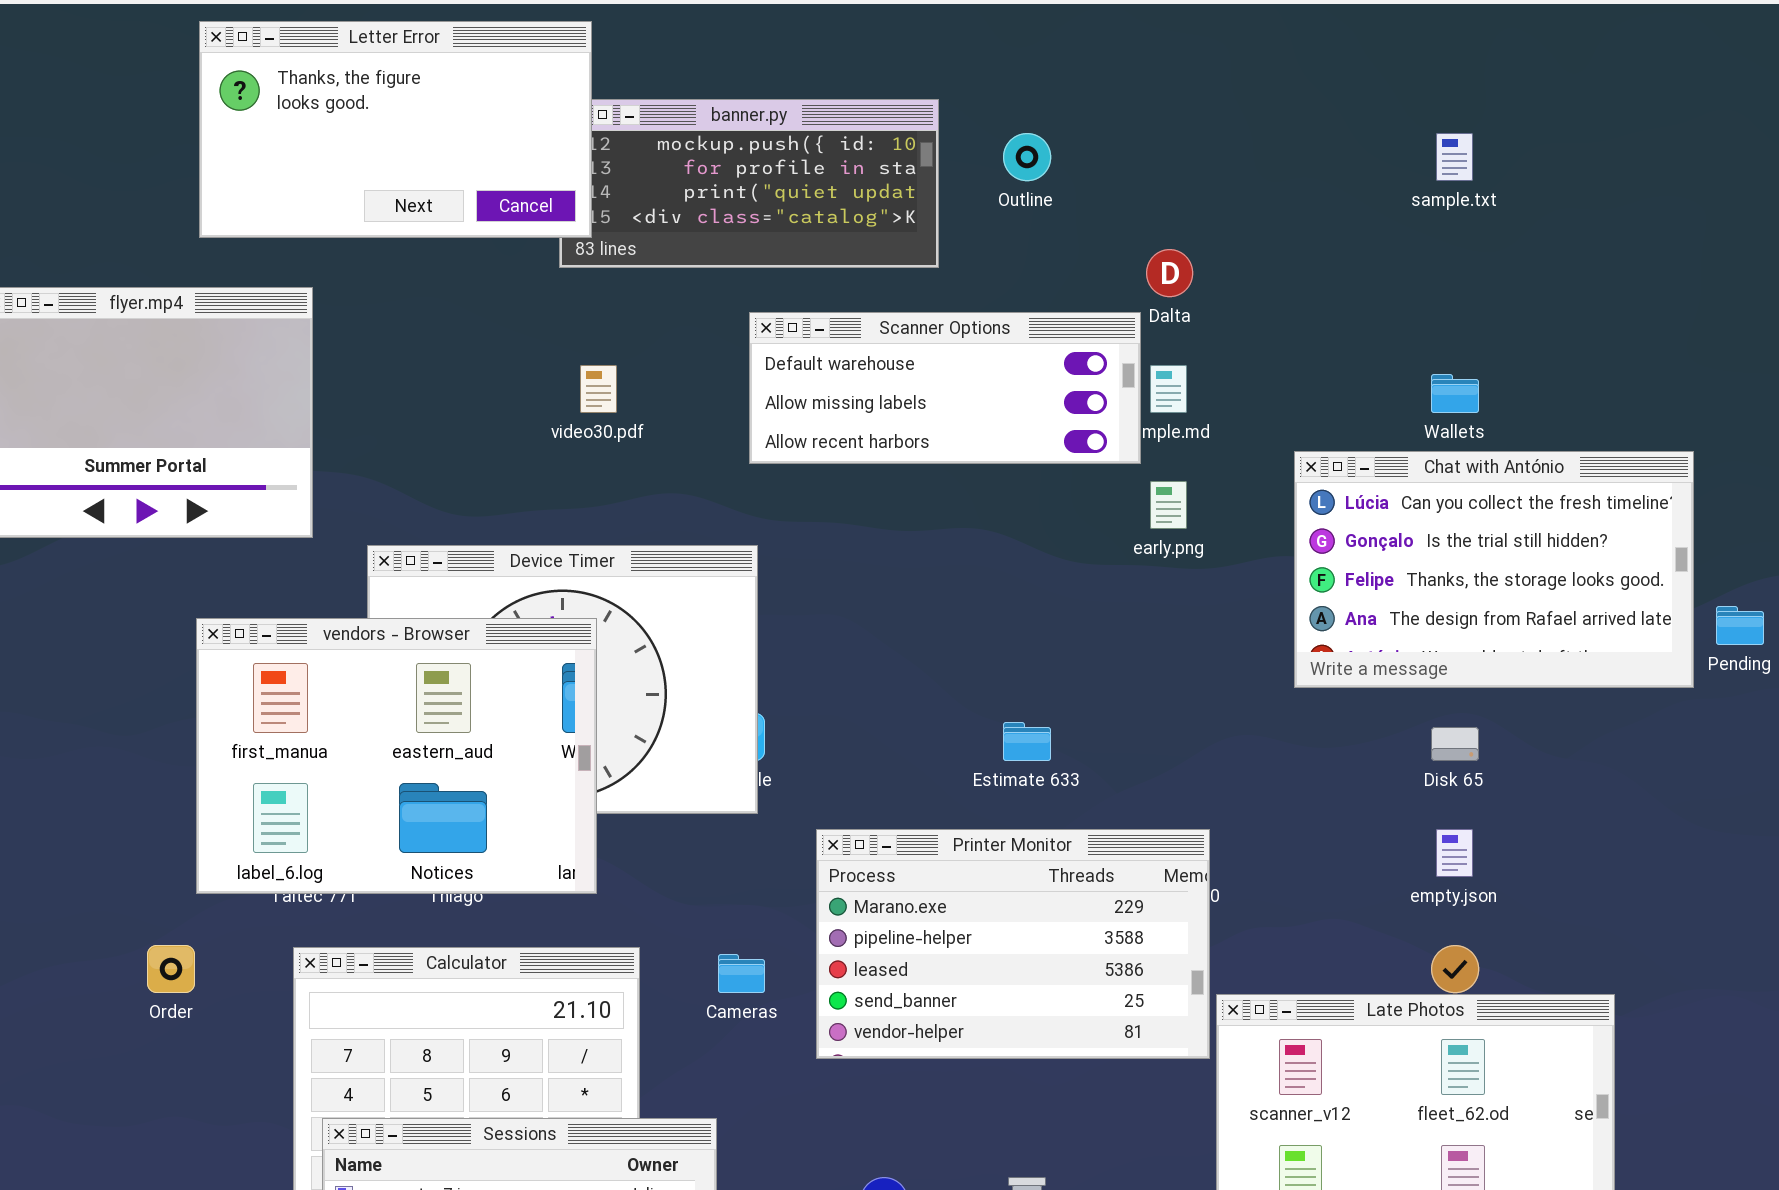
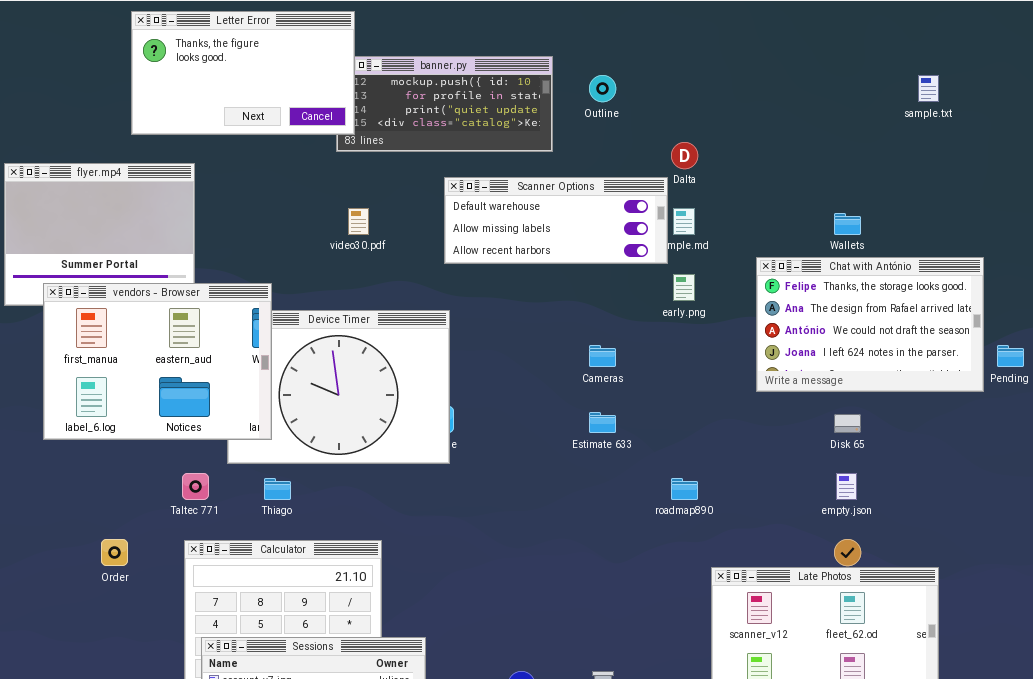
sample.txt: [1436,133,1473,181] -> [918,75,939,102], moved
Chat with António: [1294,451,1694,688] -> [756,257,984,392], scrolled down 2 rows
vendors - Browser: [196,618,597,894] -> [43,283,272,440], moved
Printer Monitor: [816,829,1210,1059] -> none, closed
Cameras: [718,954,765,993] -> [589,345,616,367], moved

